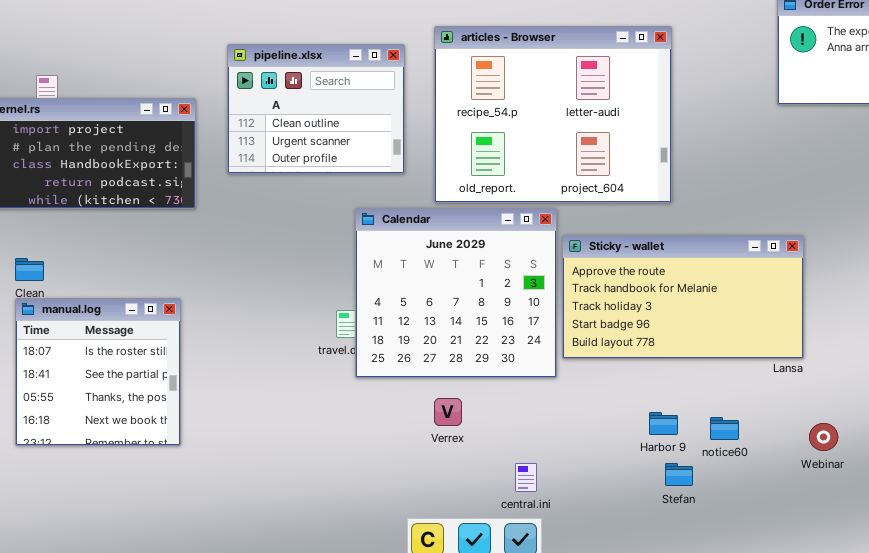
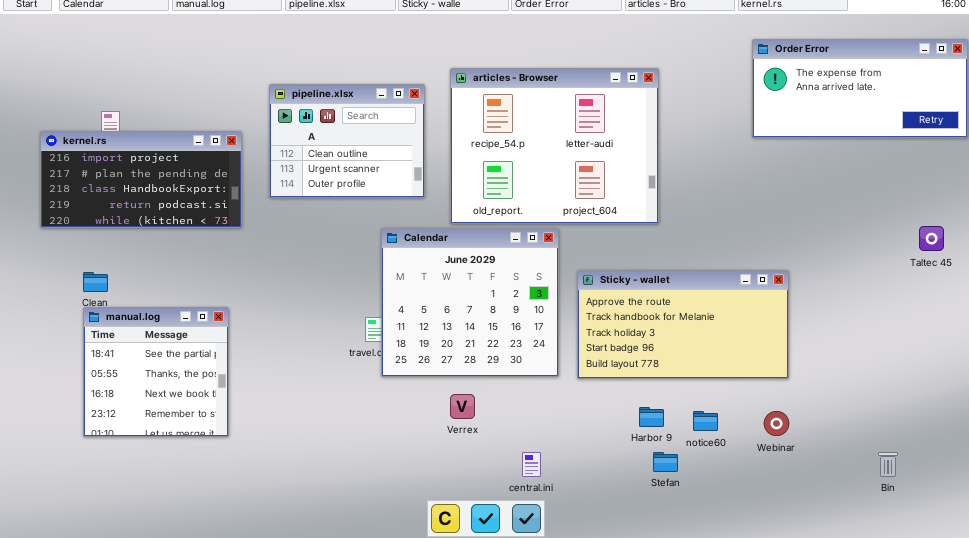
Sticky - wallet: [562,235,804,359] -> [577,270,789,379], moved
manual.log: [15,298,181,446] -> [83,307,229,437], scrolled down 1 row
Webinar: [809,423,838,451] -> [764,411,789,436], moved

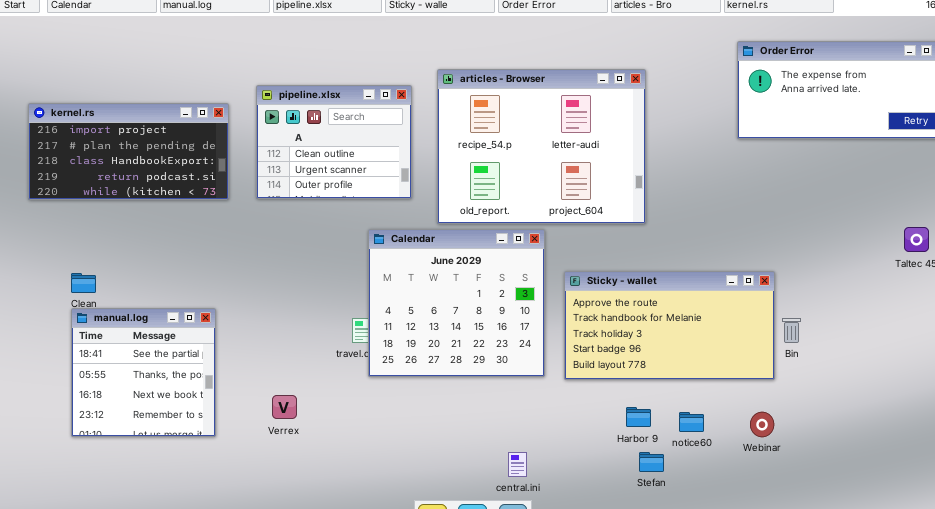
kernel.rs: [40,131,242,228] -> [28,103,229,200], moved
Verrex: [450,394,475,419] -> [272,395,297,419], moved
Bin: [878,452,898,477] -> [782,318,801,343], moved

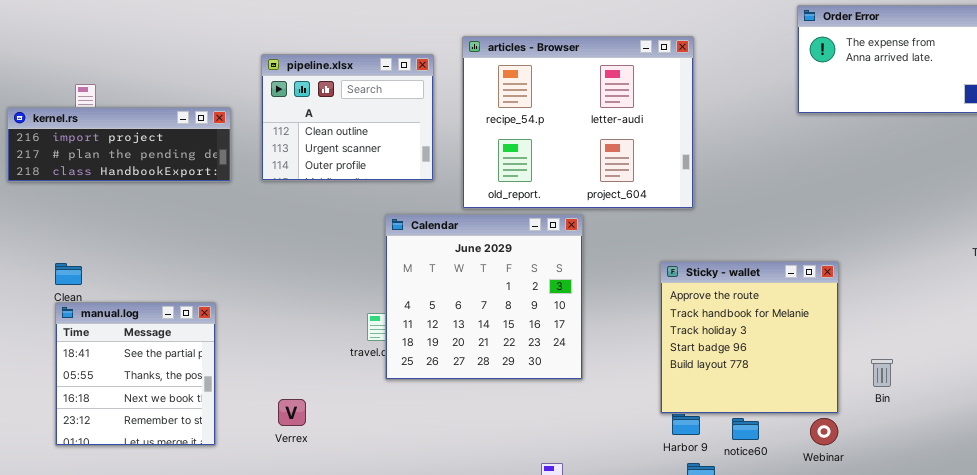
kernel.rs: [28,103,229,200] -> [7,107,231,182], resized
Sticky - wallet: [564,271,775,380] -> [660,261,839,414], resized
Bin: [782,318,801,343] -> [871,359,893,387], moved

